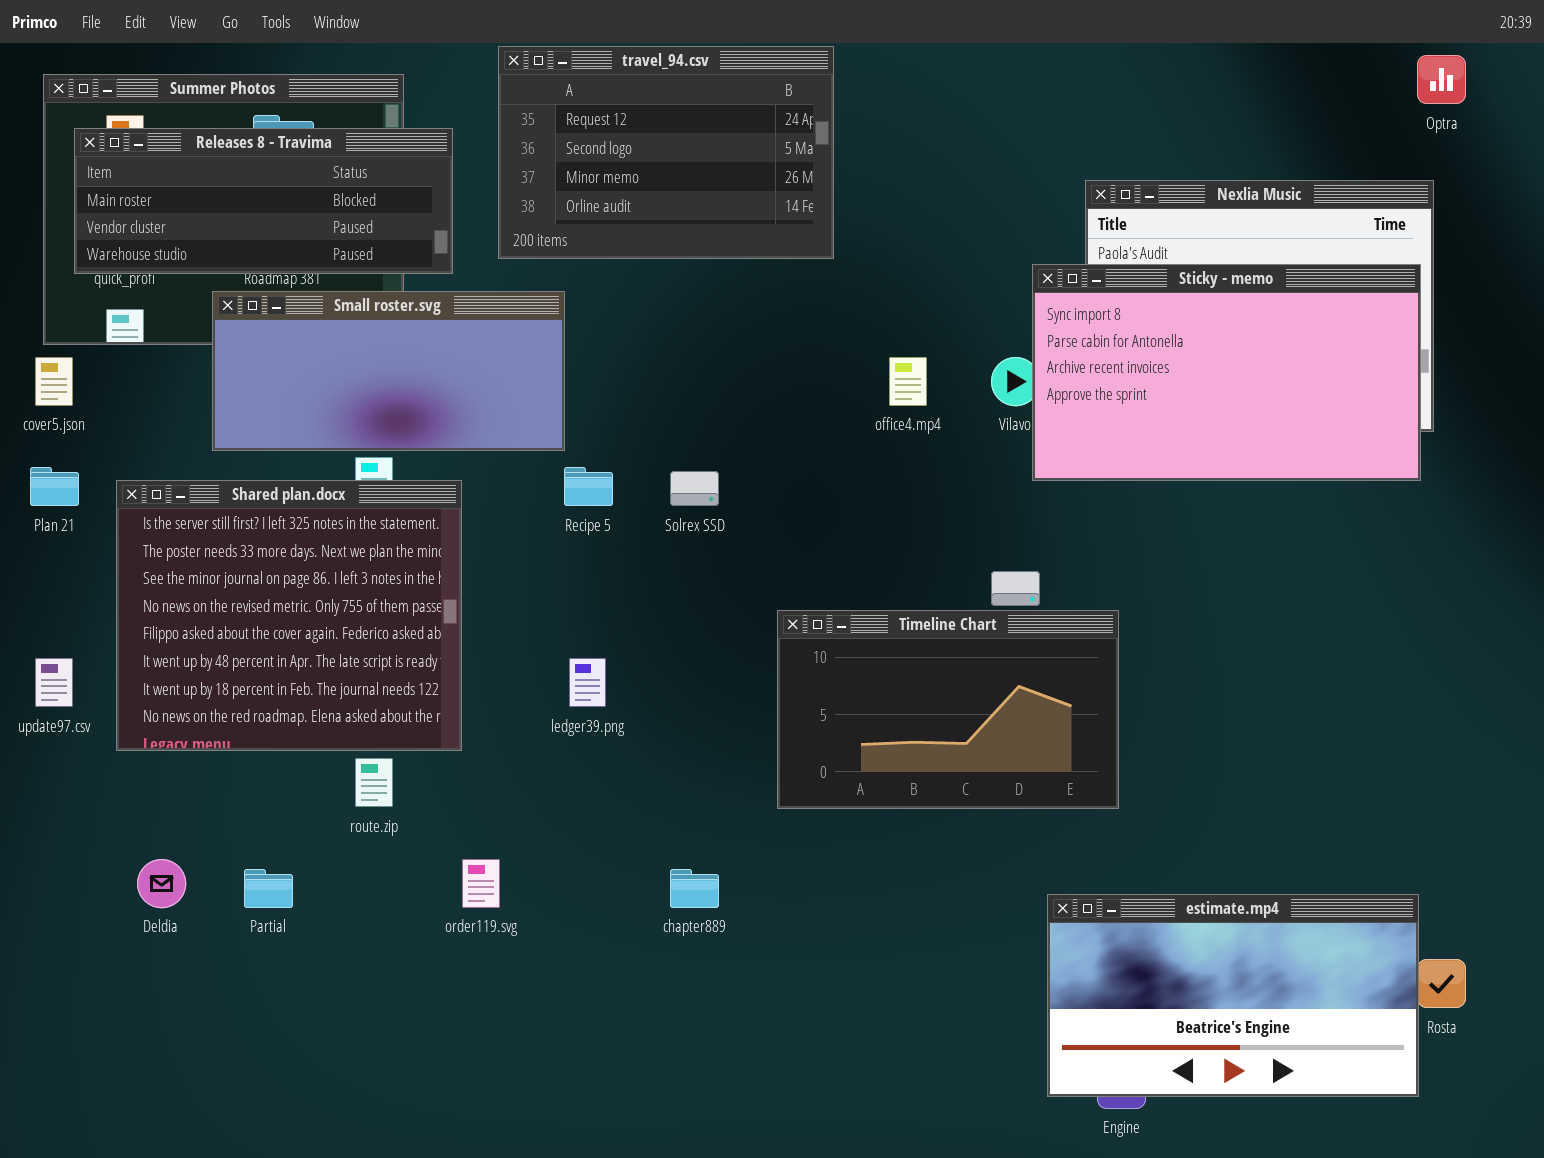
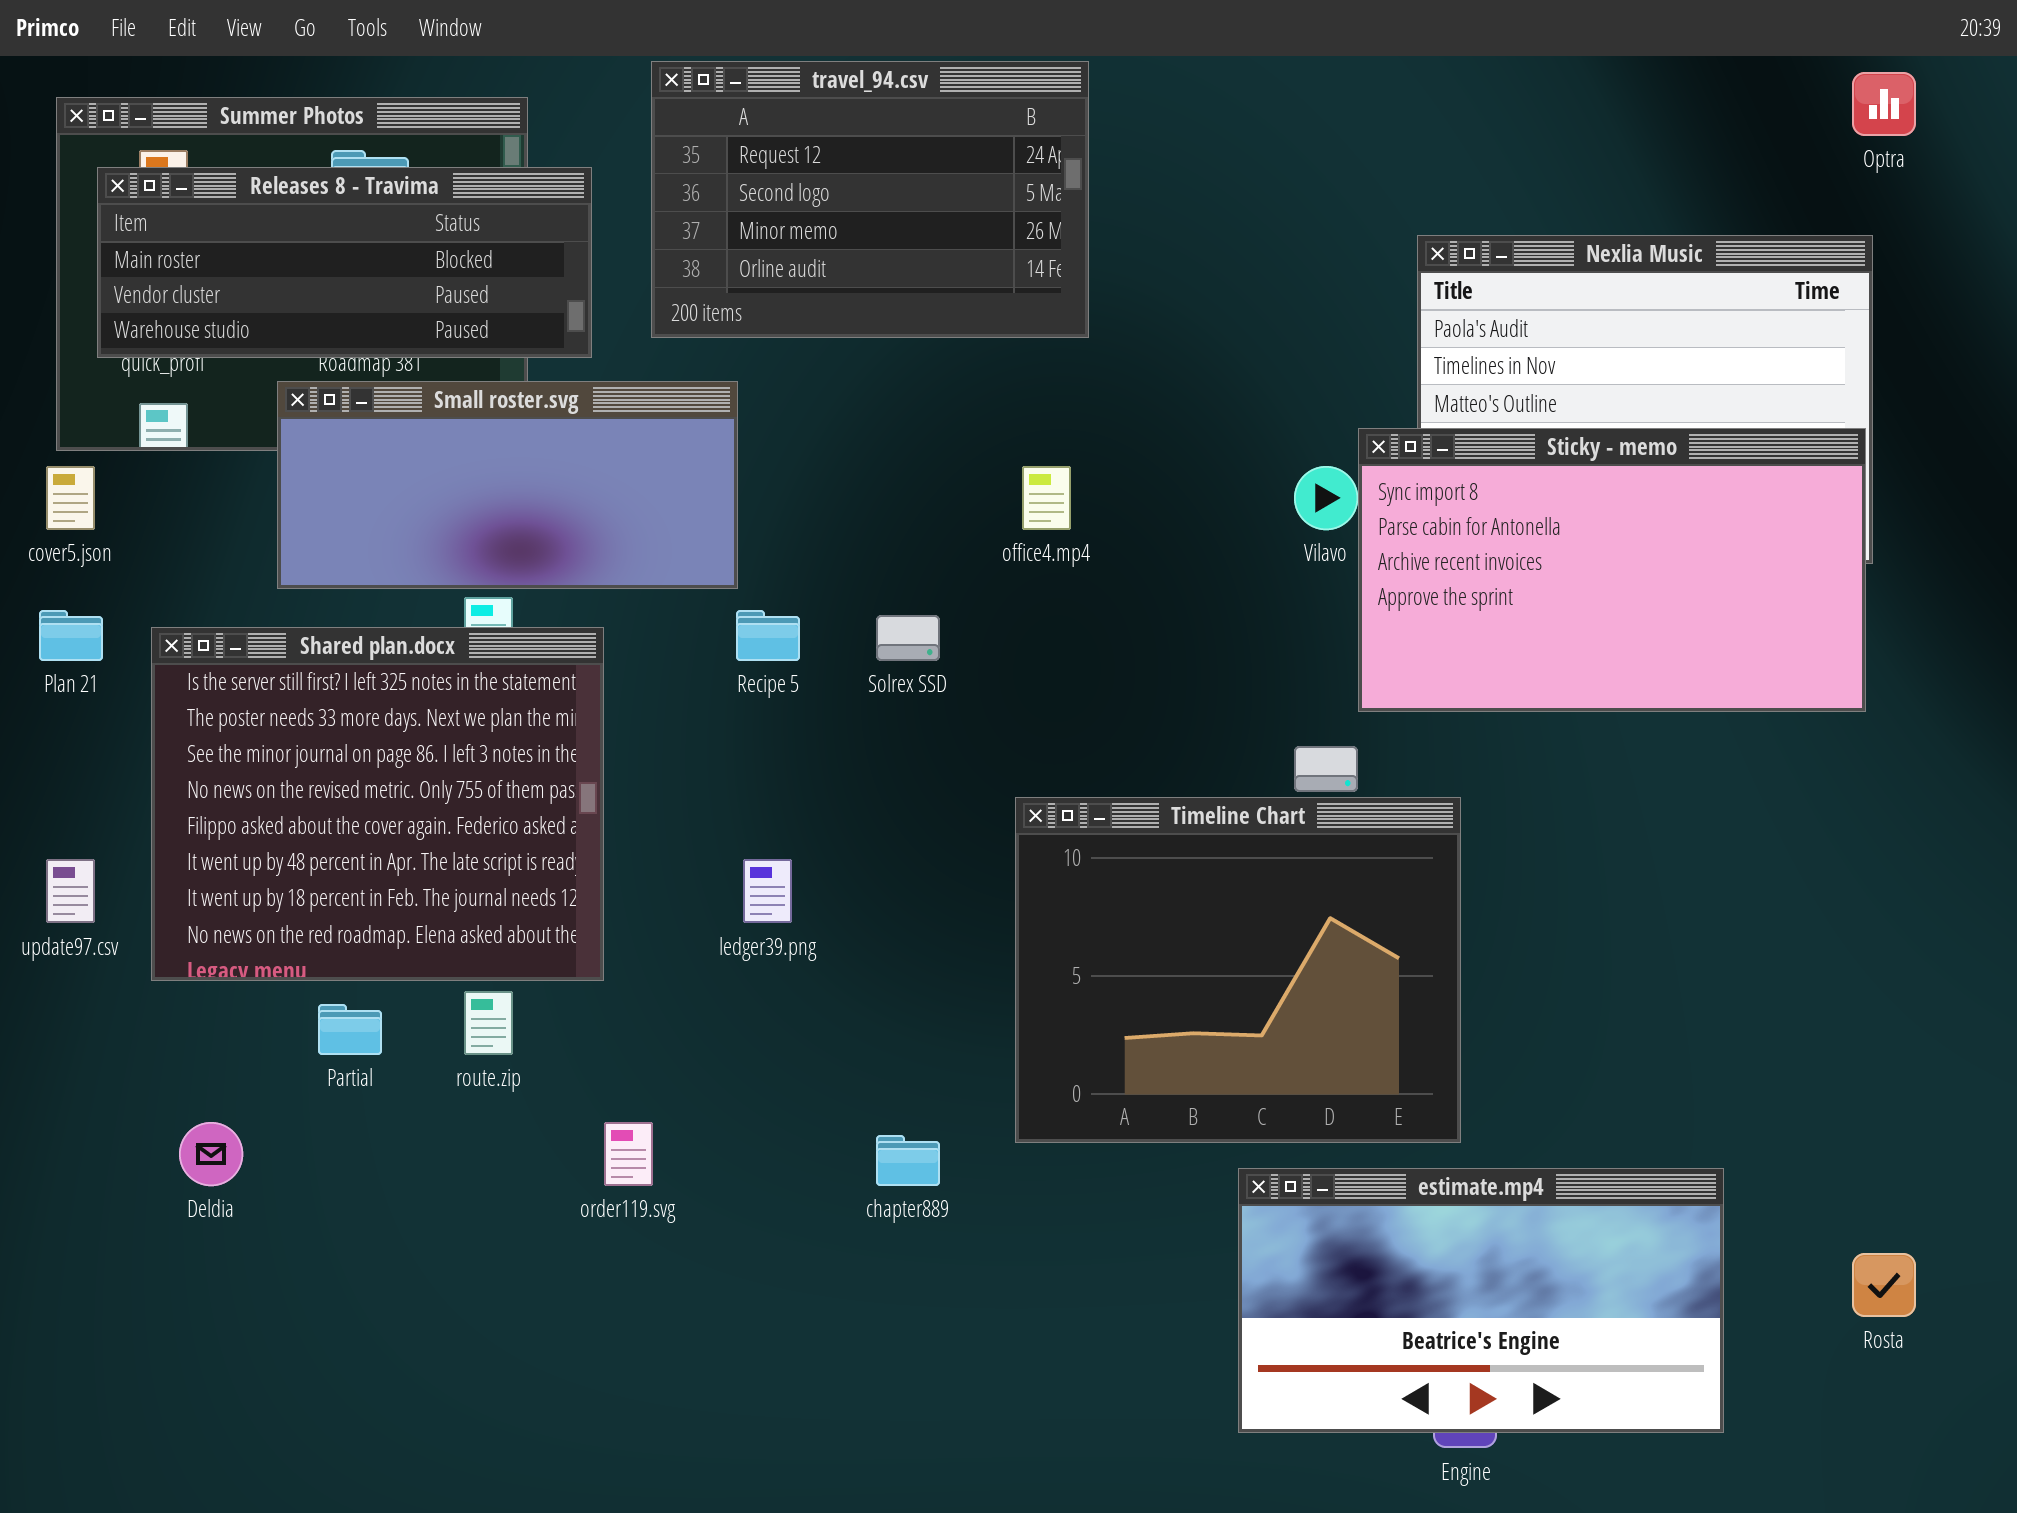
Sticky - memo: [1032,264,1421,481] -> [1358,428,1866,712], moved
office4.mp4: [889,357,927,406] -> [1022,466,1071,530], moved
Timeline Chart: [777,610,1119,809] -> [1015,797,1461,1143], resized
Partial: [244,869,293,908] -> [318,1004,382,1055], moved
estimate.mp4: [1047,894,1419,1097] -> [1238,1168,1724,1433], moved

